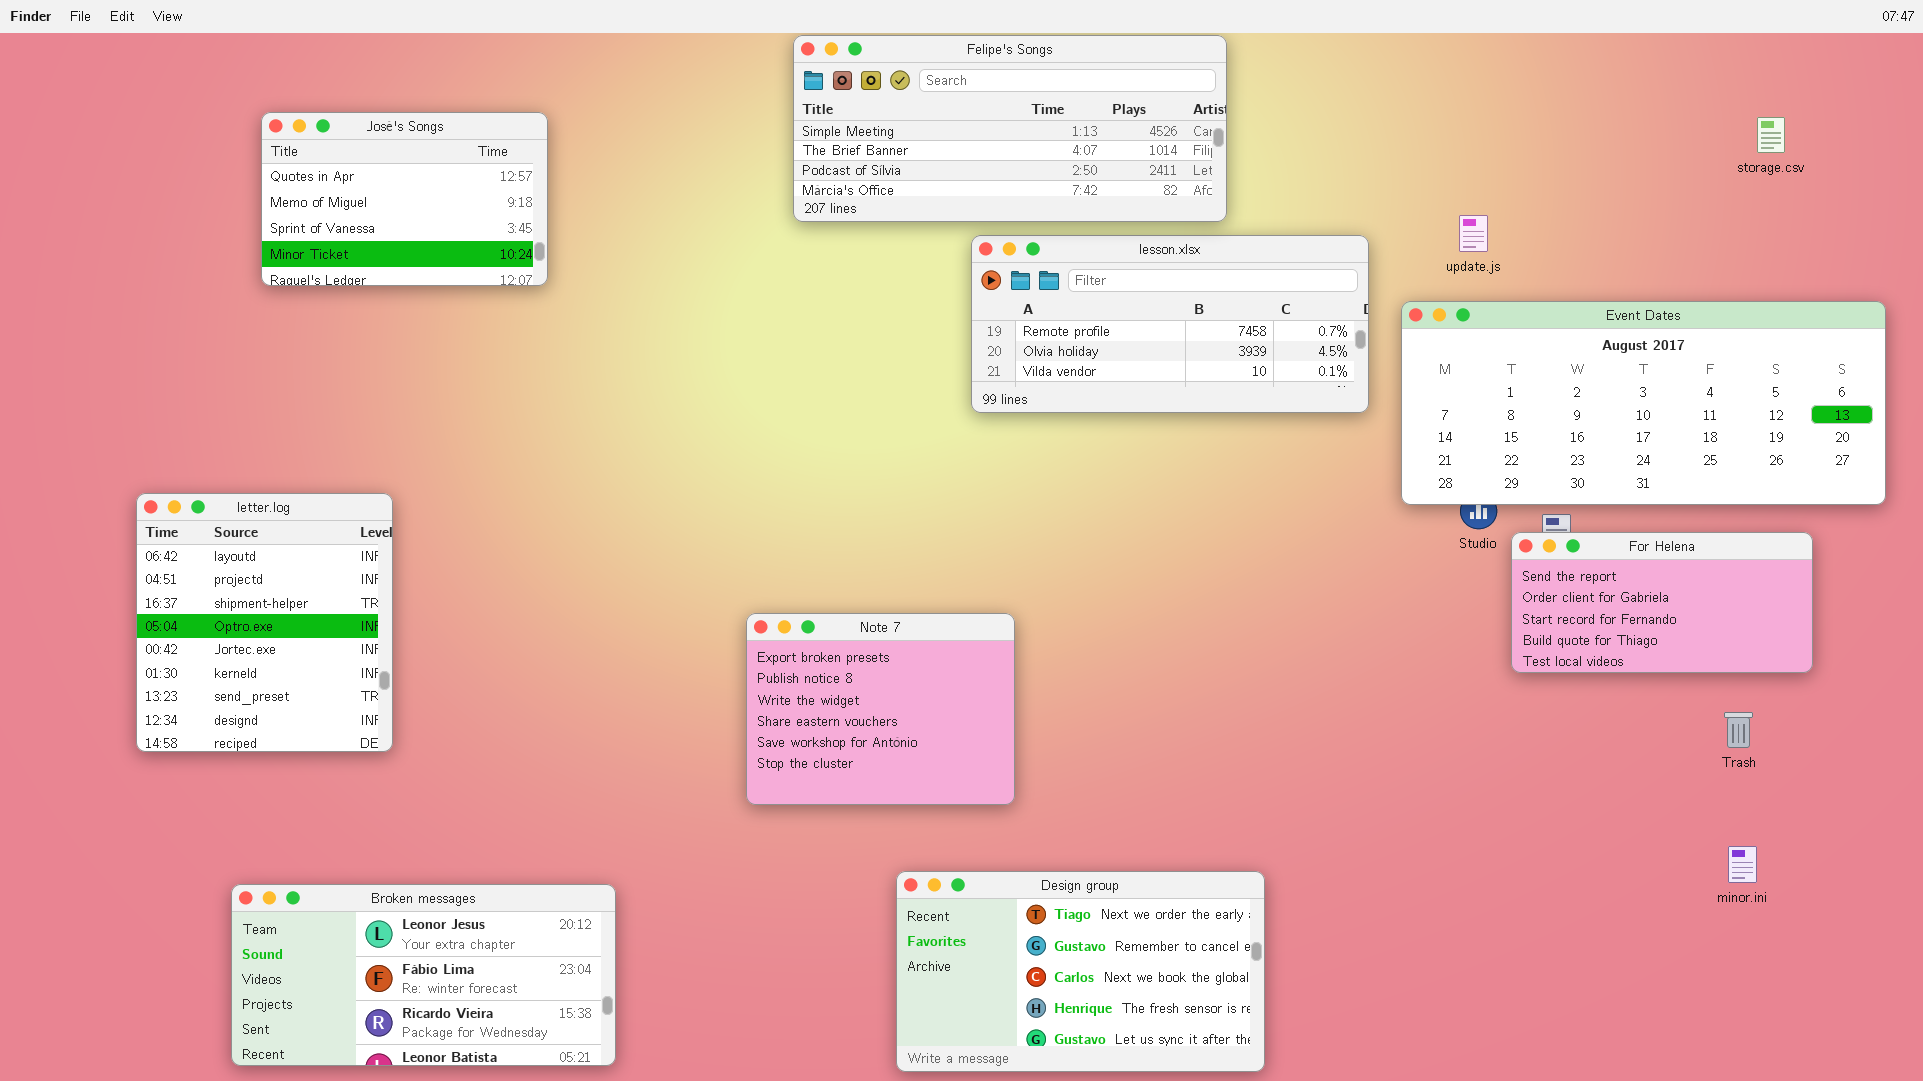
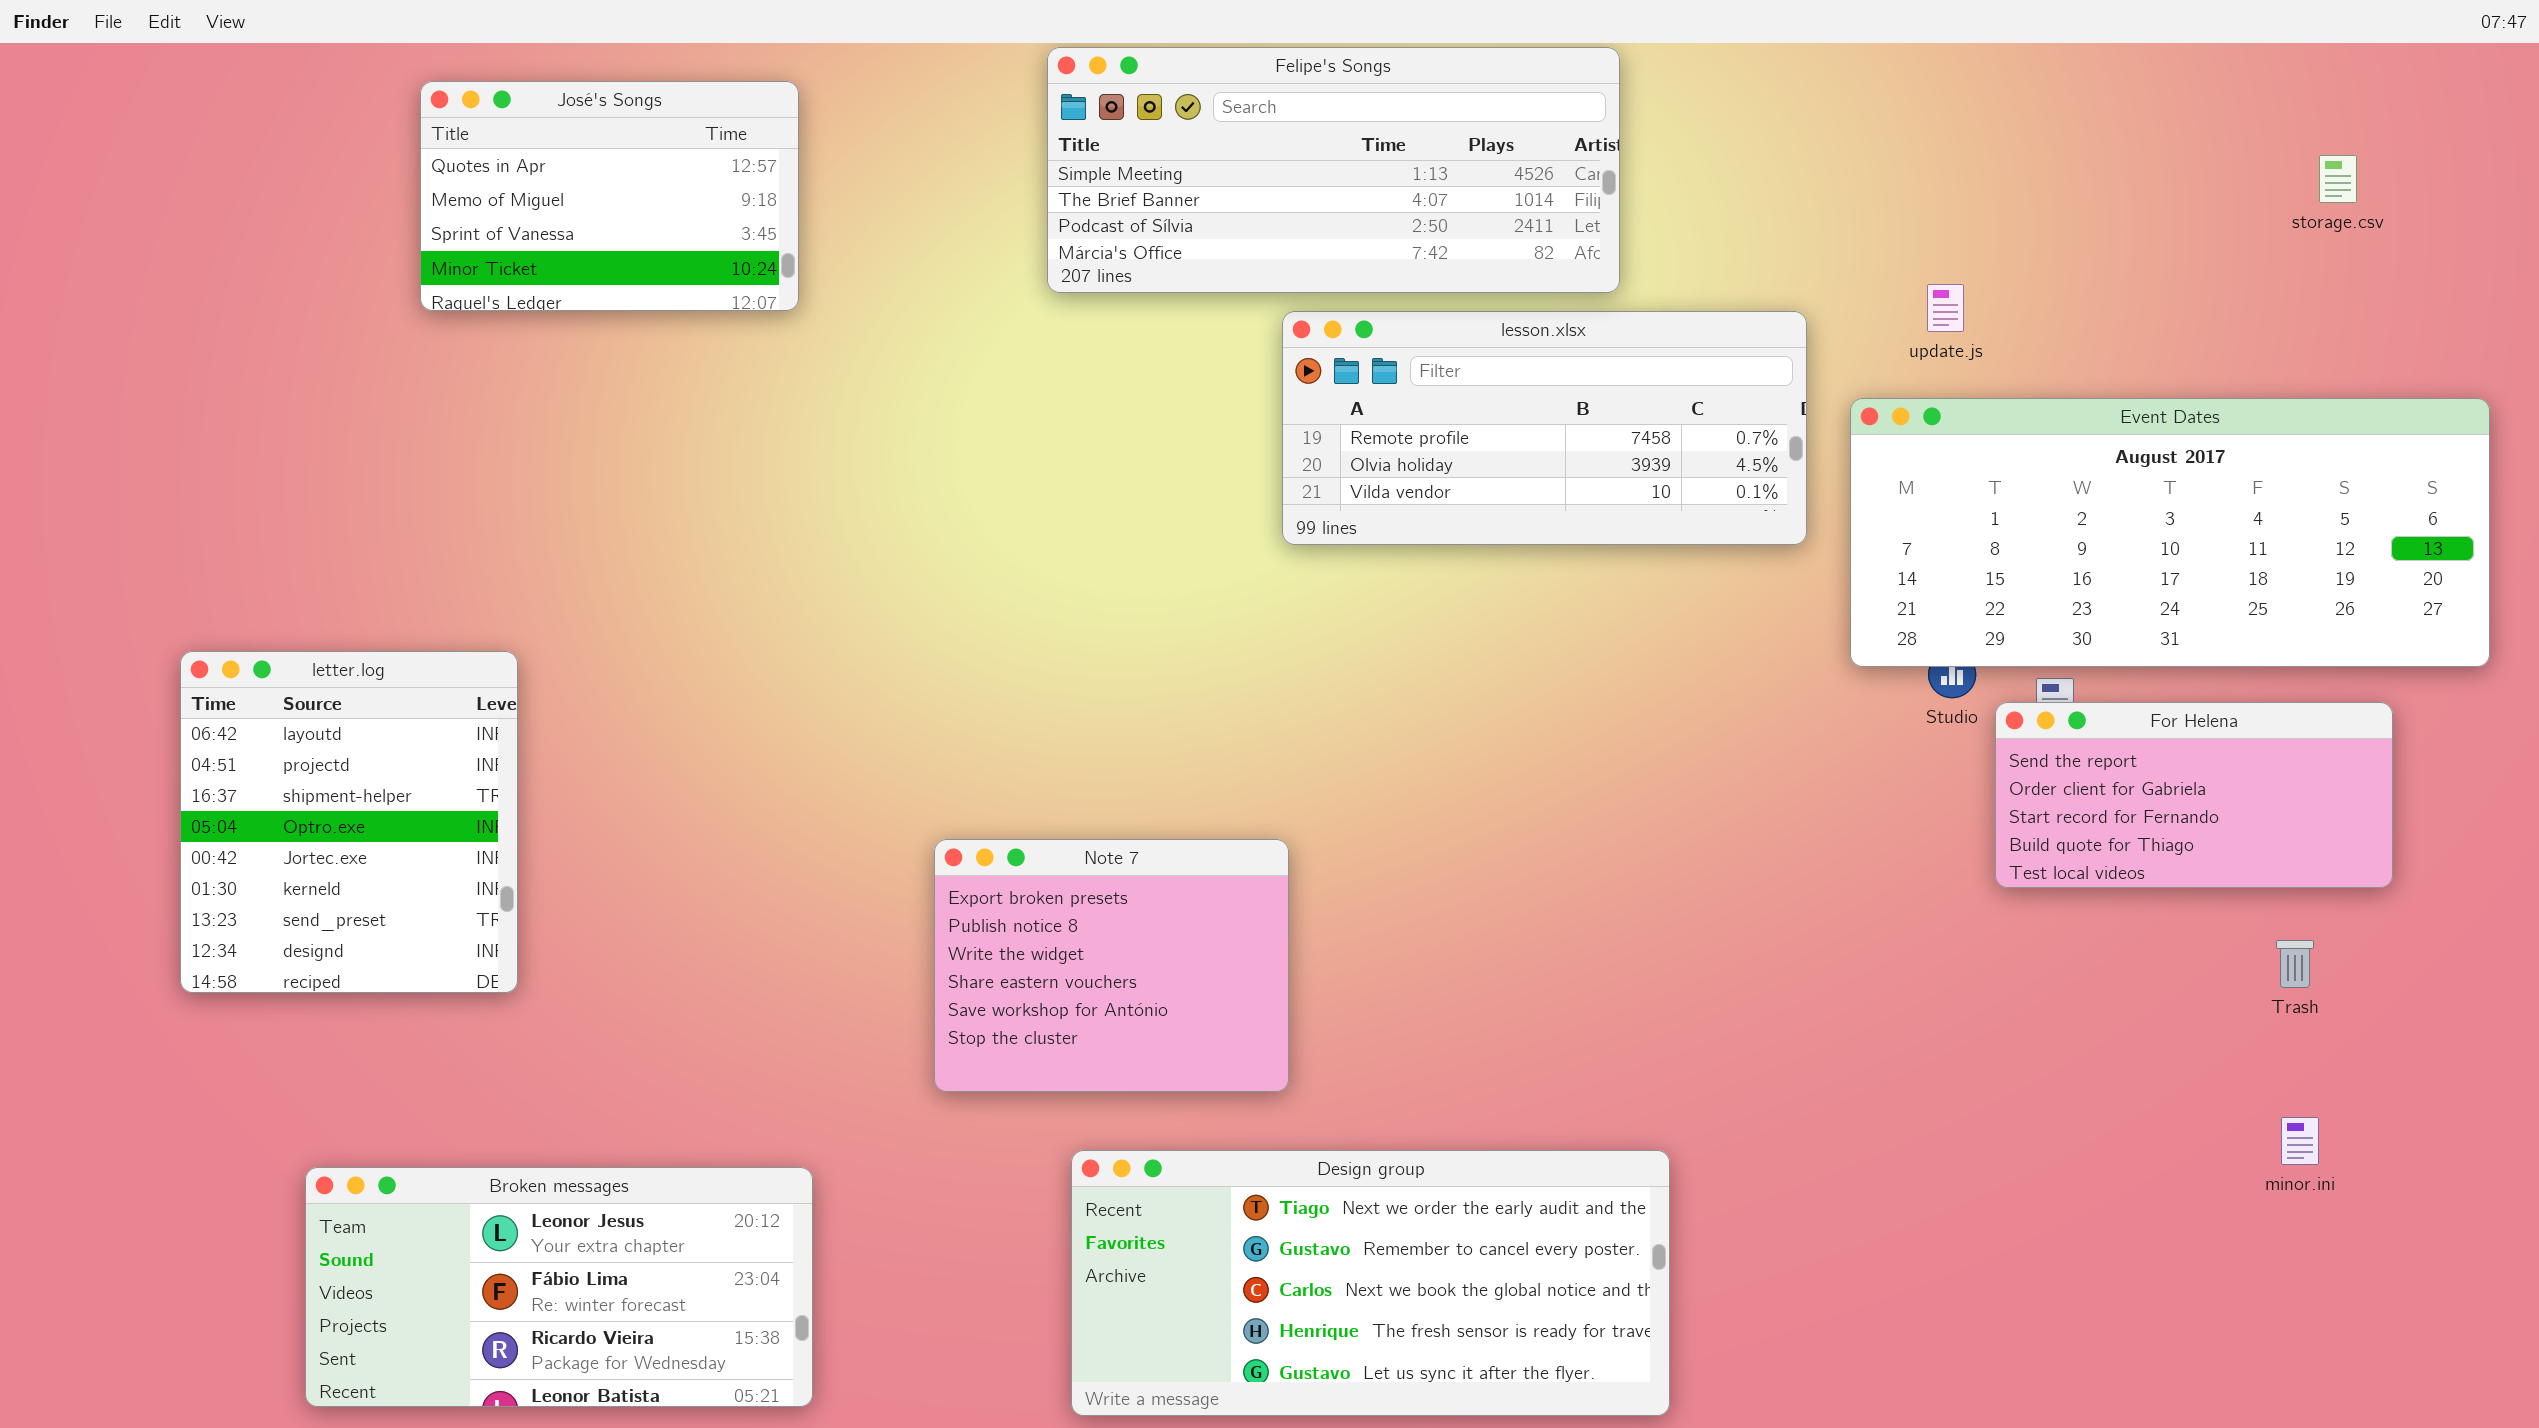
José's Songs: [261,112,548,286] -> [420,81,799,311], moved
Note 7: [746,613,1015,805] -> [934,839,1289,1092], moved
Design group: [896,871,1265,1072] -> [1071,1150,1670,1416], resized

